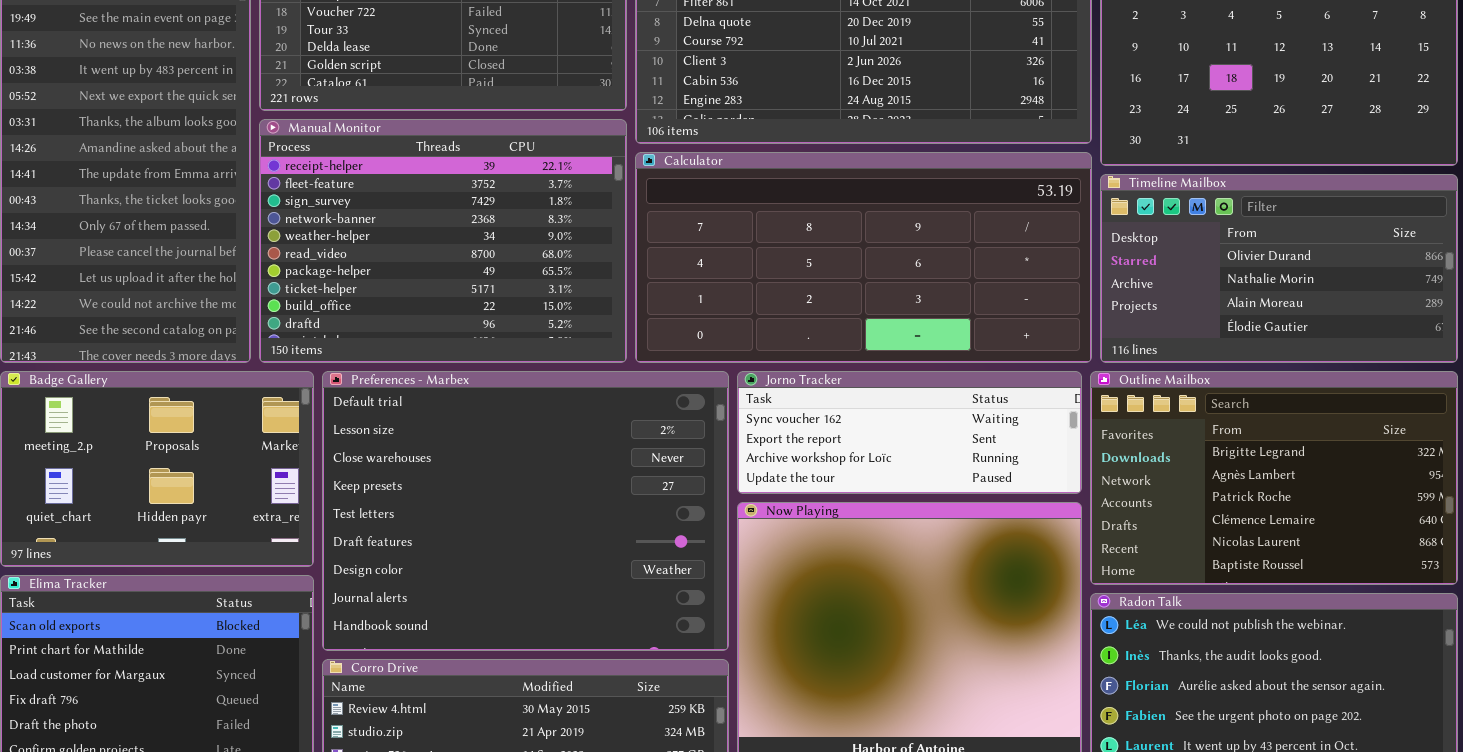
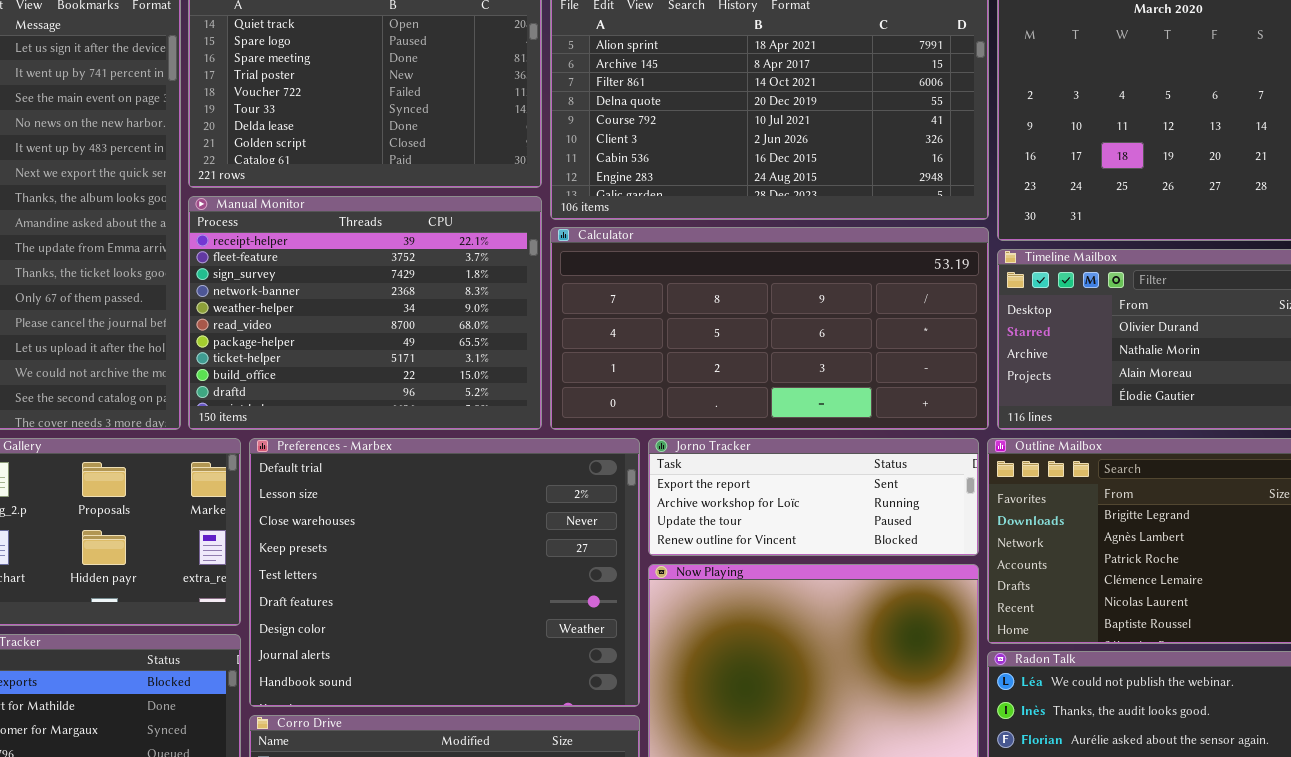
Jorno Tracker: [737,371,1082,494] -> [648,438,979,556], scrolled down 1 row

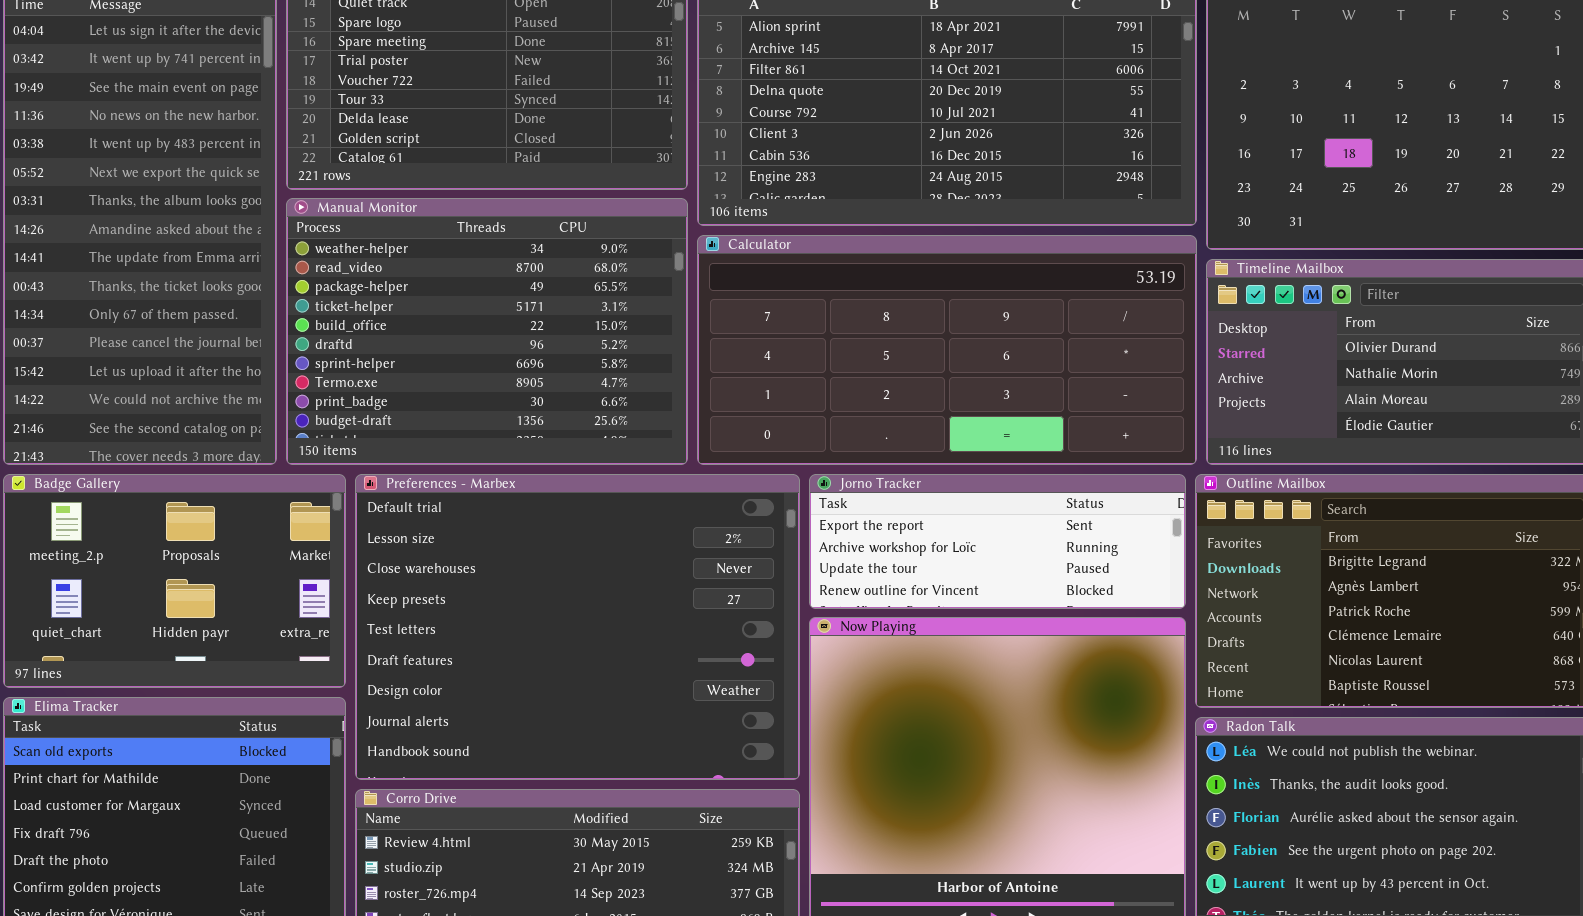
Manual Monitor: [188,196,542,430] -> [286,198,688,465], scrolled down 4 rows

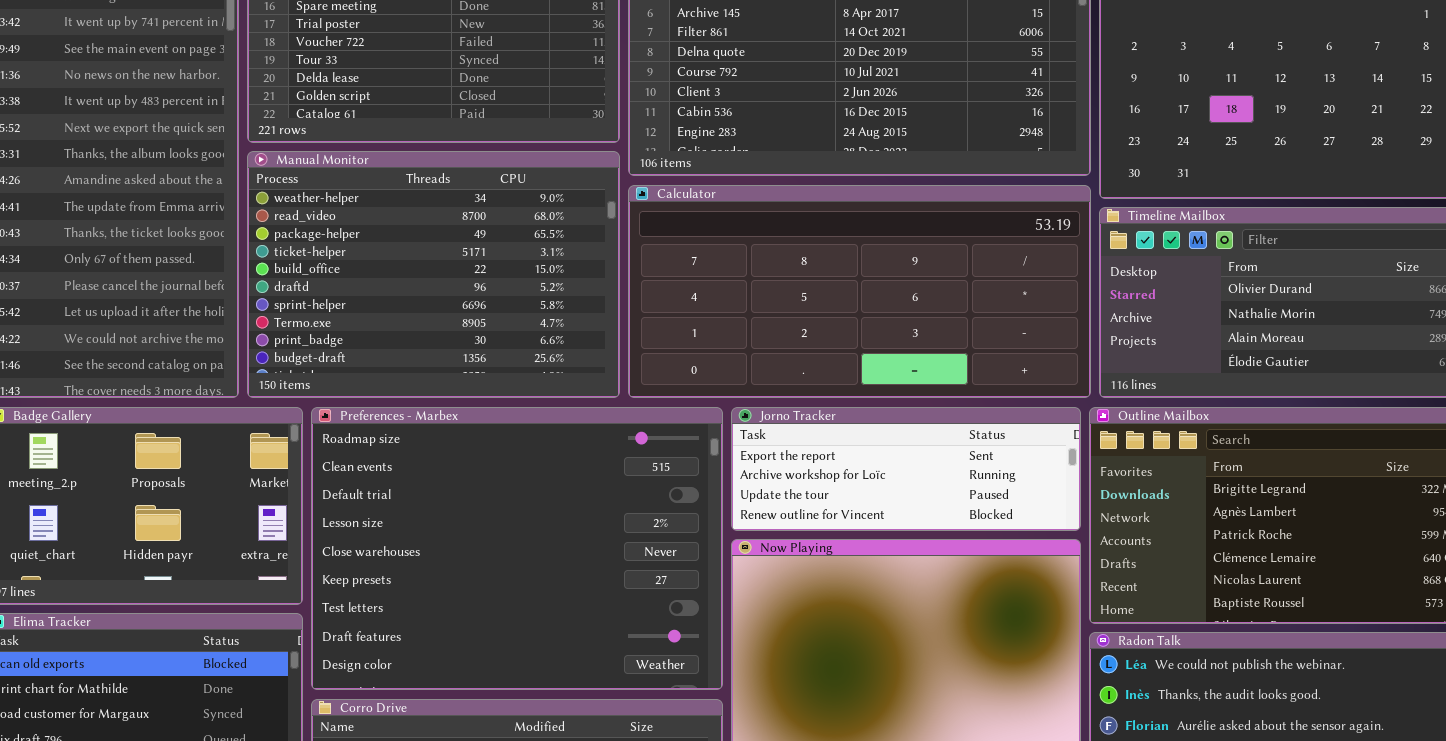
Preferences - Marbex: [355,474,800,780] -> [311,407,723,690], scrolled up 2 rows

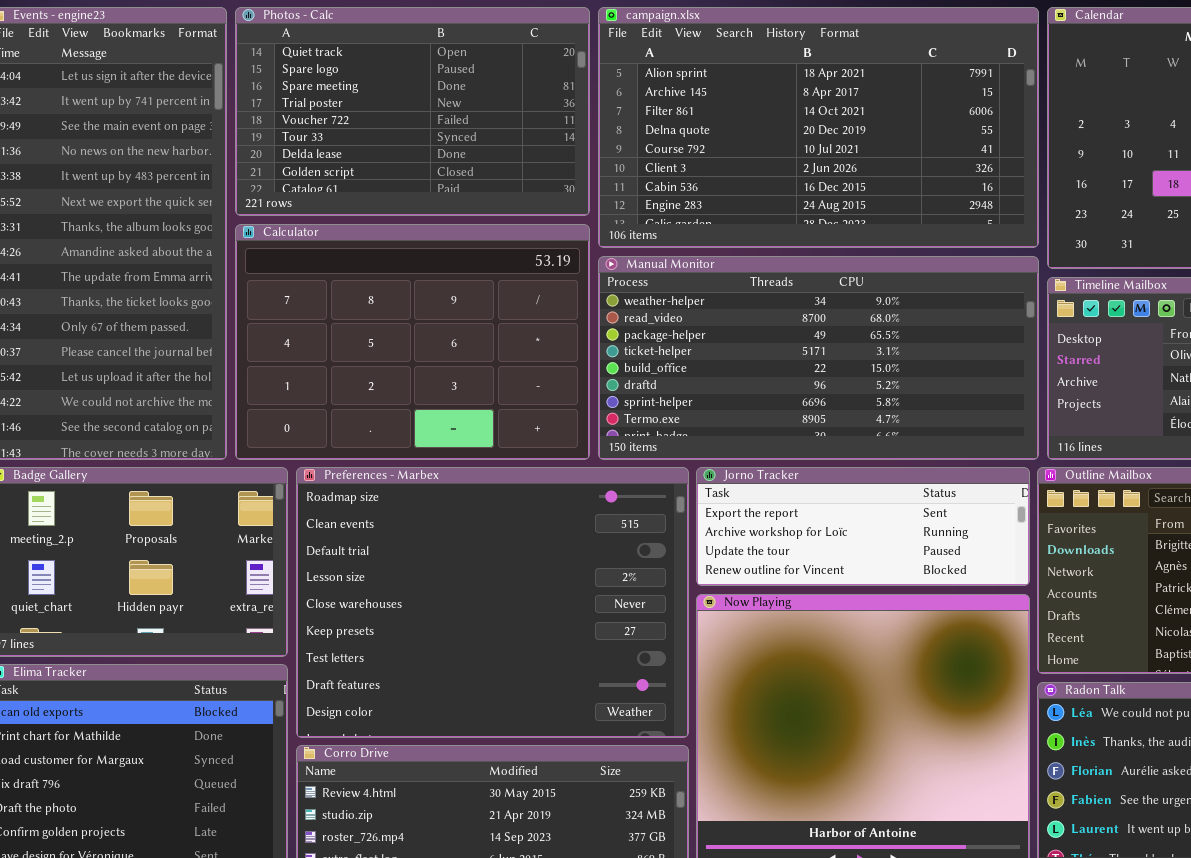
Manual Monitor: [247,151,620,398] -> [598,256,1039,460], moved, resized
Calculator: [628,185,1091,398] -> [235,224,590,460], moved, resized

